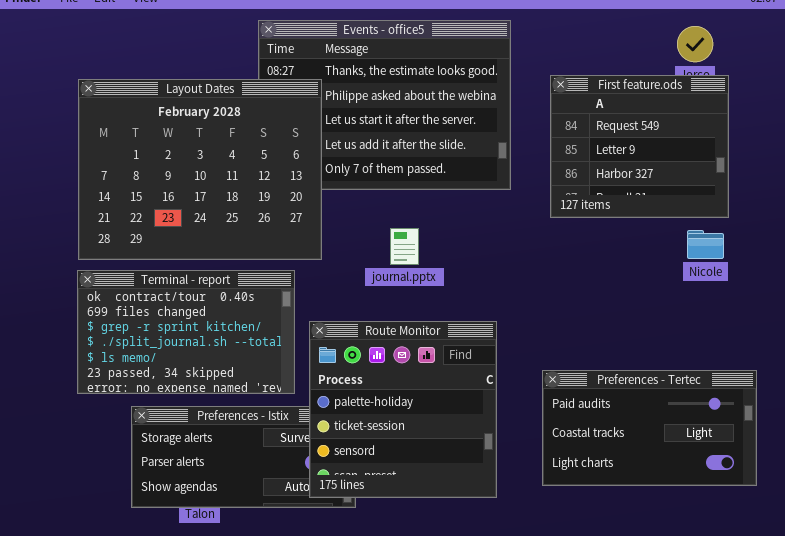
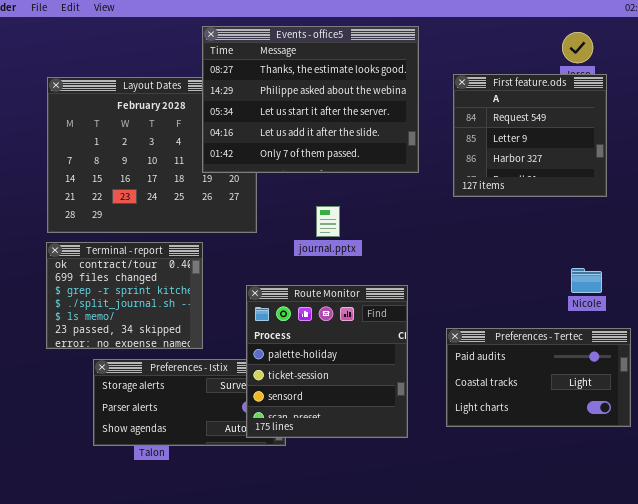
Events - office5: [258,20,511,190] -> [202,26,419,173], raised
Nicole: [687,230,724,259] -> [571,268,602,293], moved
Terminal - report: [77,270,295,394] -> [46,242,203,349], resized

